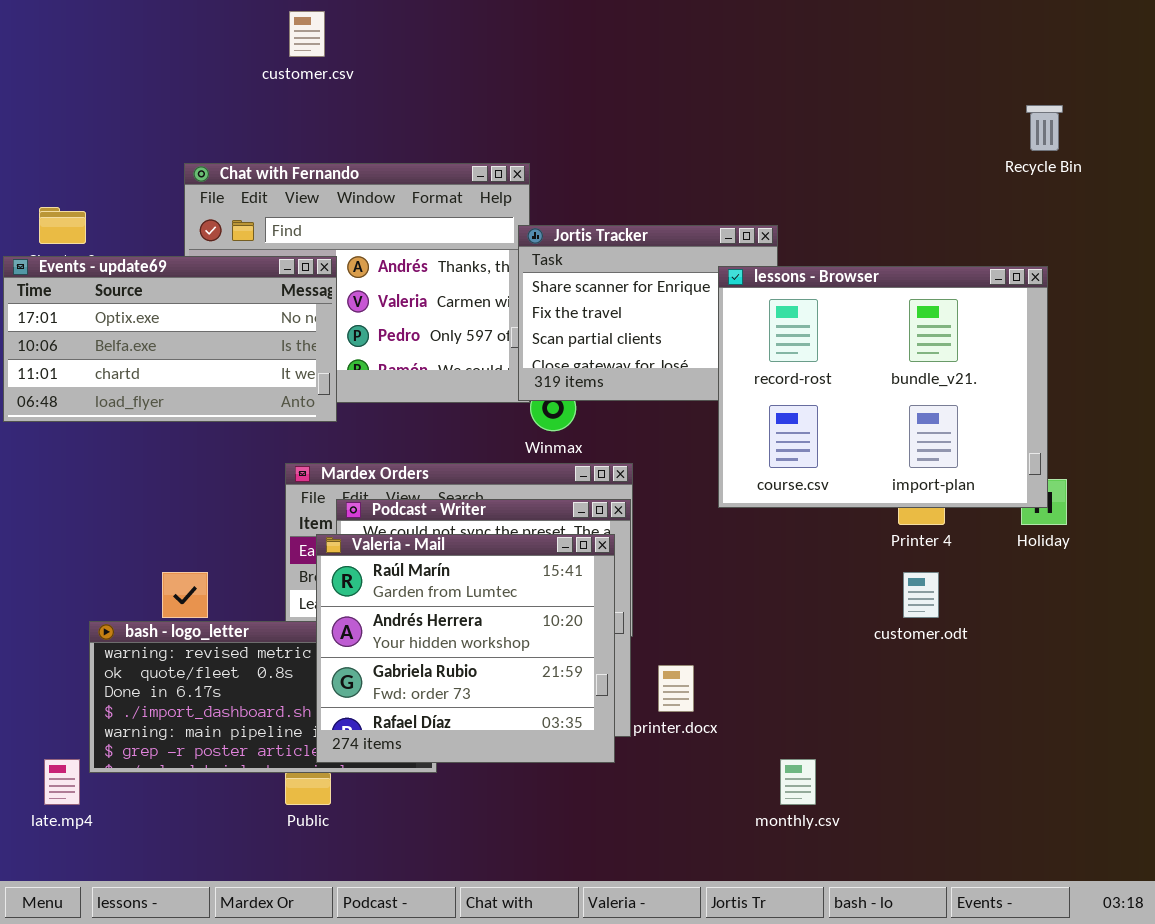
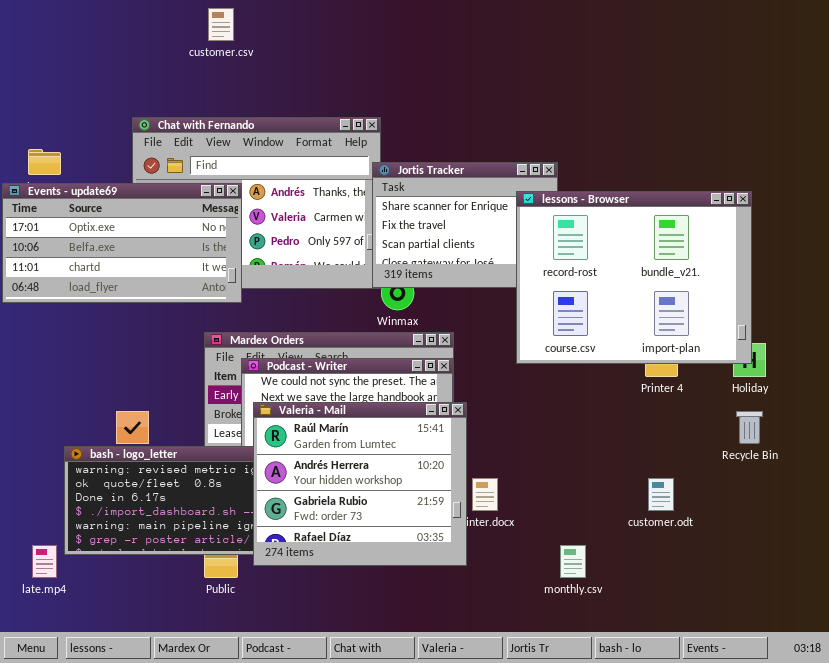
Recycle Bin: [1026,105,1063,151] -> [736,411,763,444], moved
Valeria - Mail: [316,534,615,763] -> [253,402,467,566], moved
customer.odt: [903,572,939,618] -> [648,478,674,511], moved

